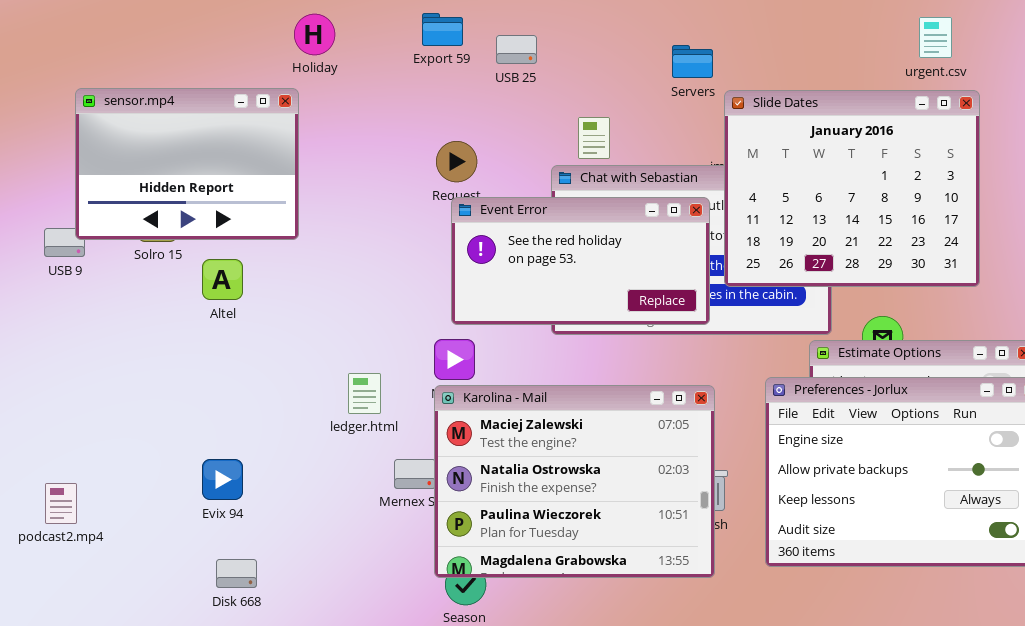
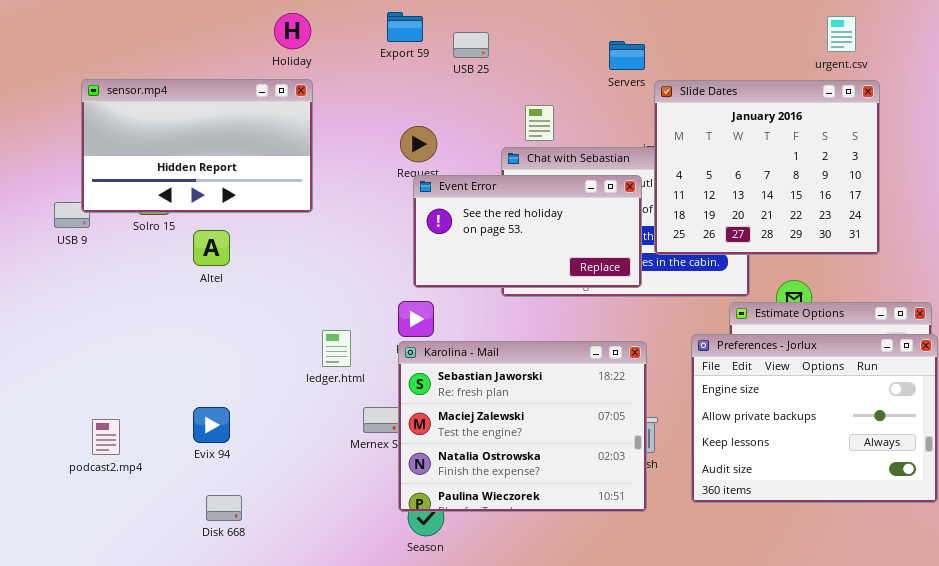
sensor.mp4: [75,88,299,240] -> [81,79,313,213], resized
Karolina - Mail: [434,385,715,578] -> [398,341,647,512], scrolled up 1 row
podcast2.mp4: [45,483,77,524] -> [92,419,120,455], moved

